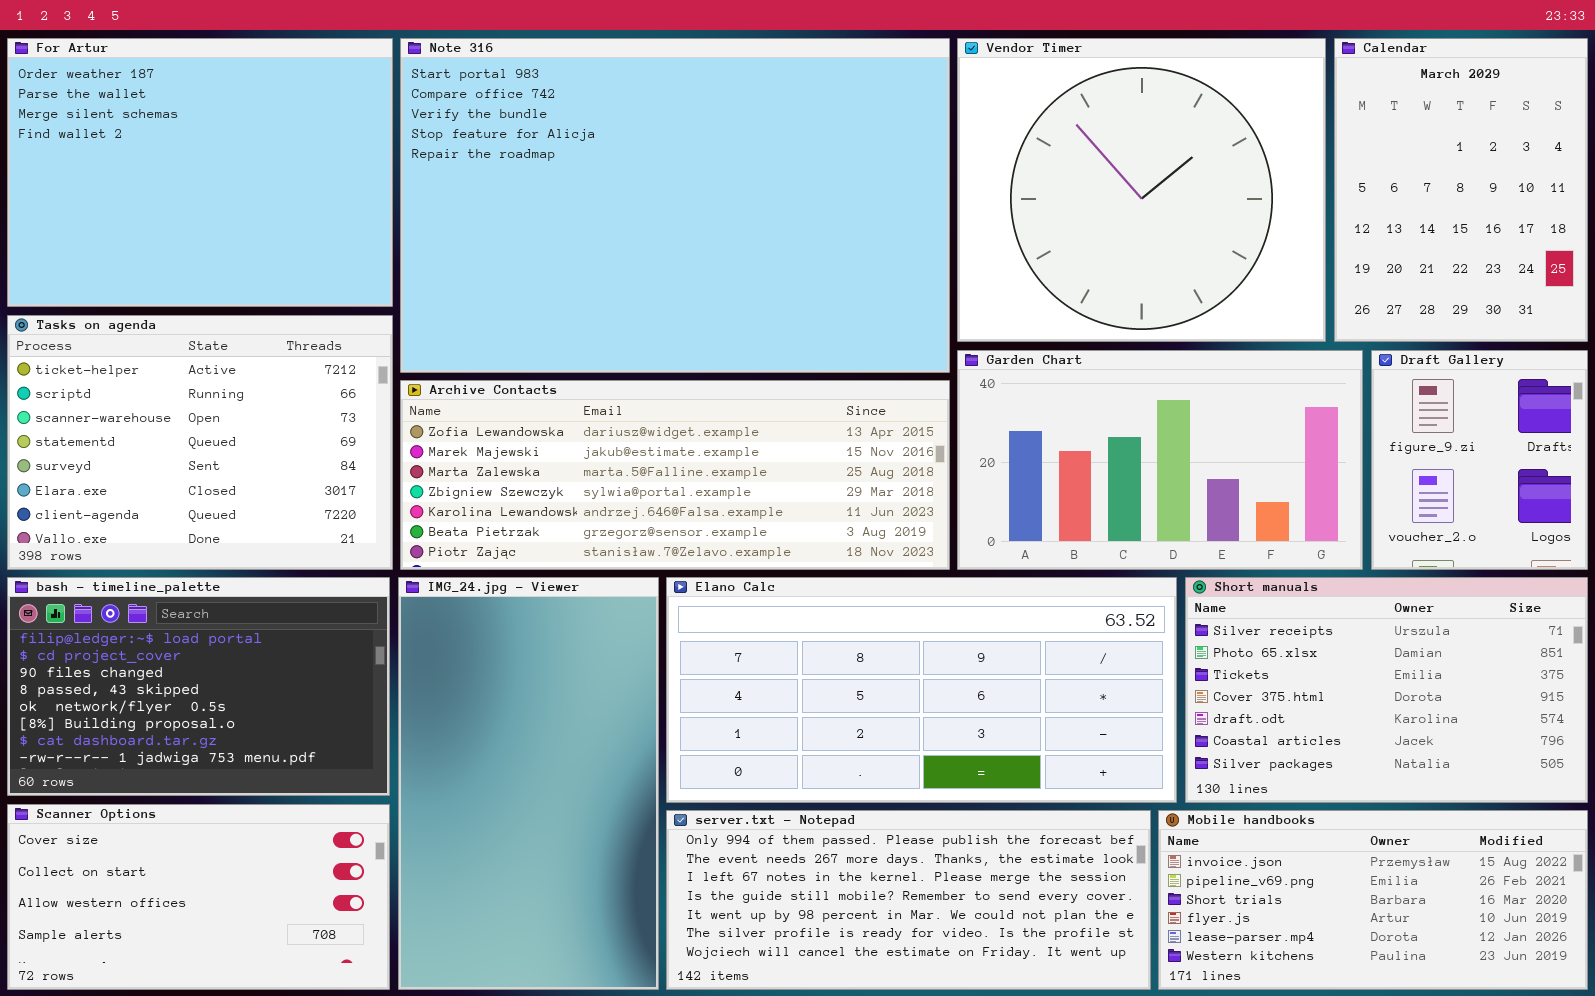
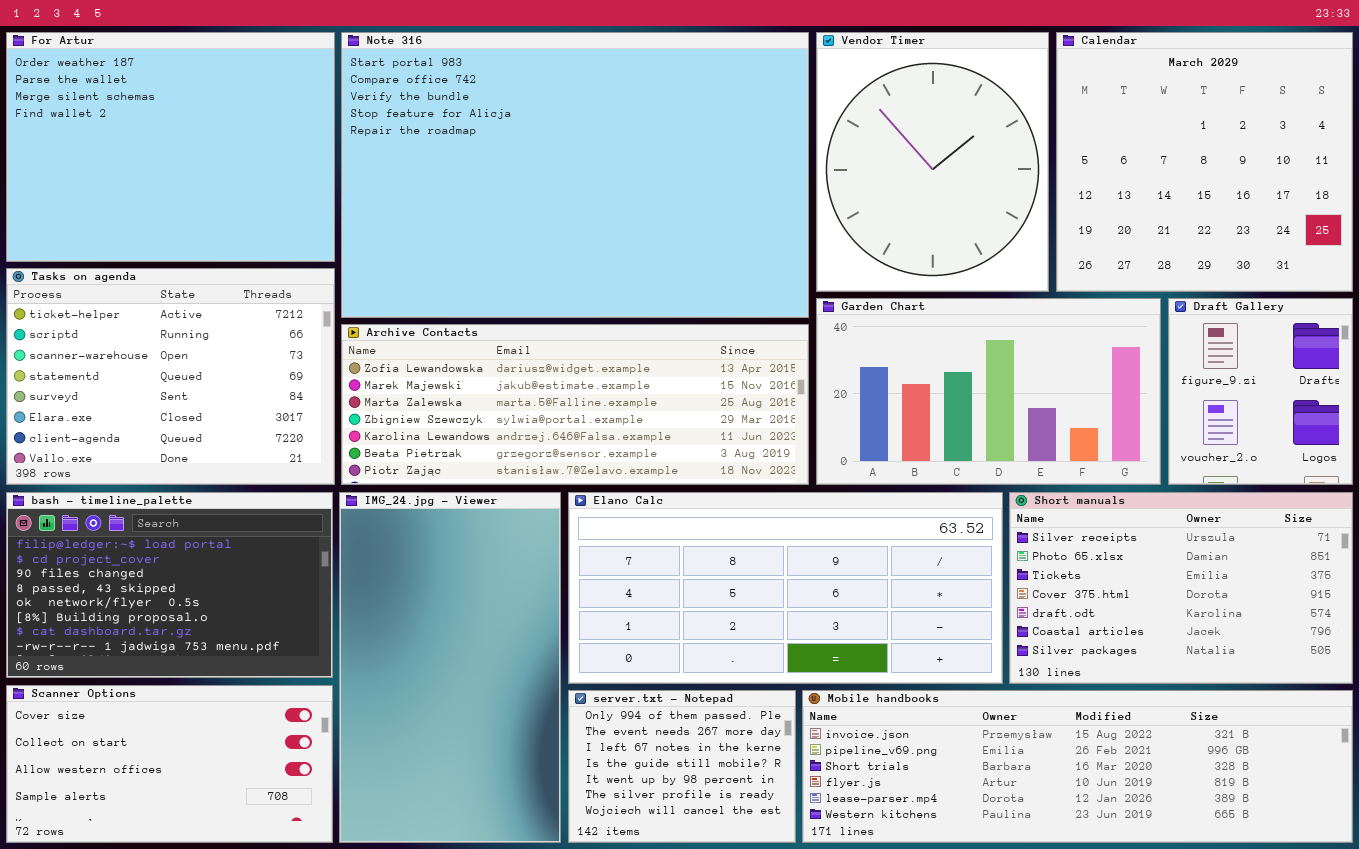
Vendor Timer: [957,38,1326,342] -> [816,32,1049,292], resized
Calendar: [1334,38,1588,342] -> [1056,32,1353,292], resized
server.txt - Notepad: [666,810,1151,990] -> [568,690,796,843], resized
Mobile handbooks: [1158,810,1588,990] -> [802,690,1353,843], resized

